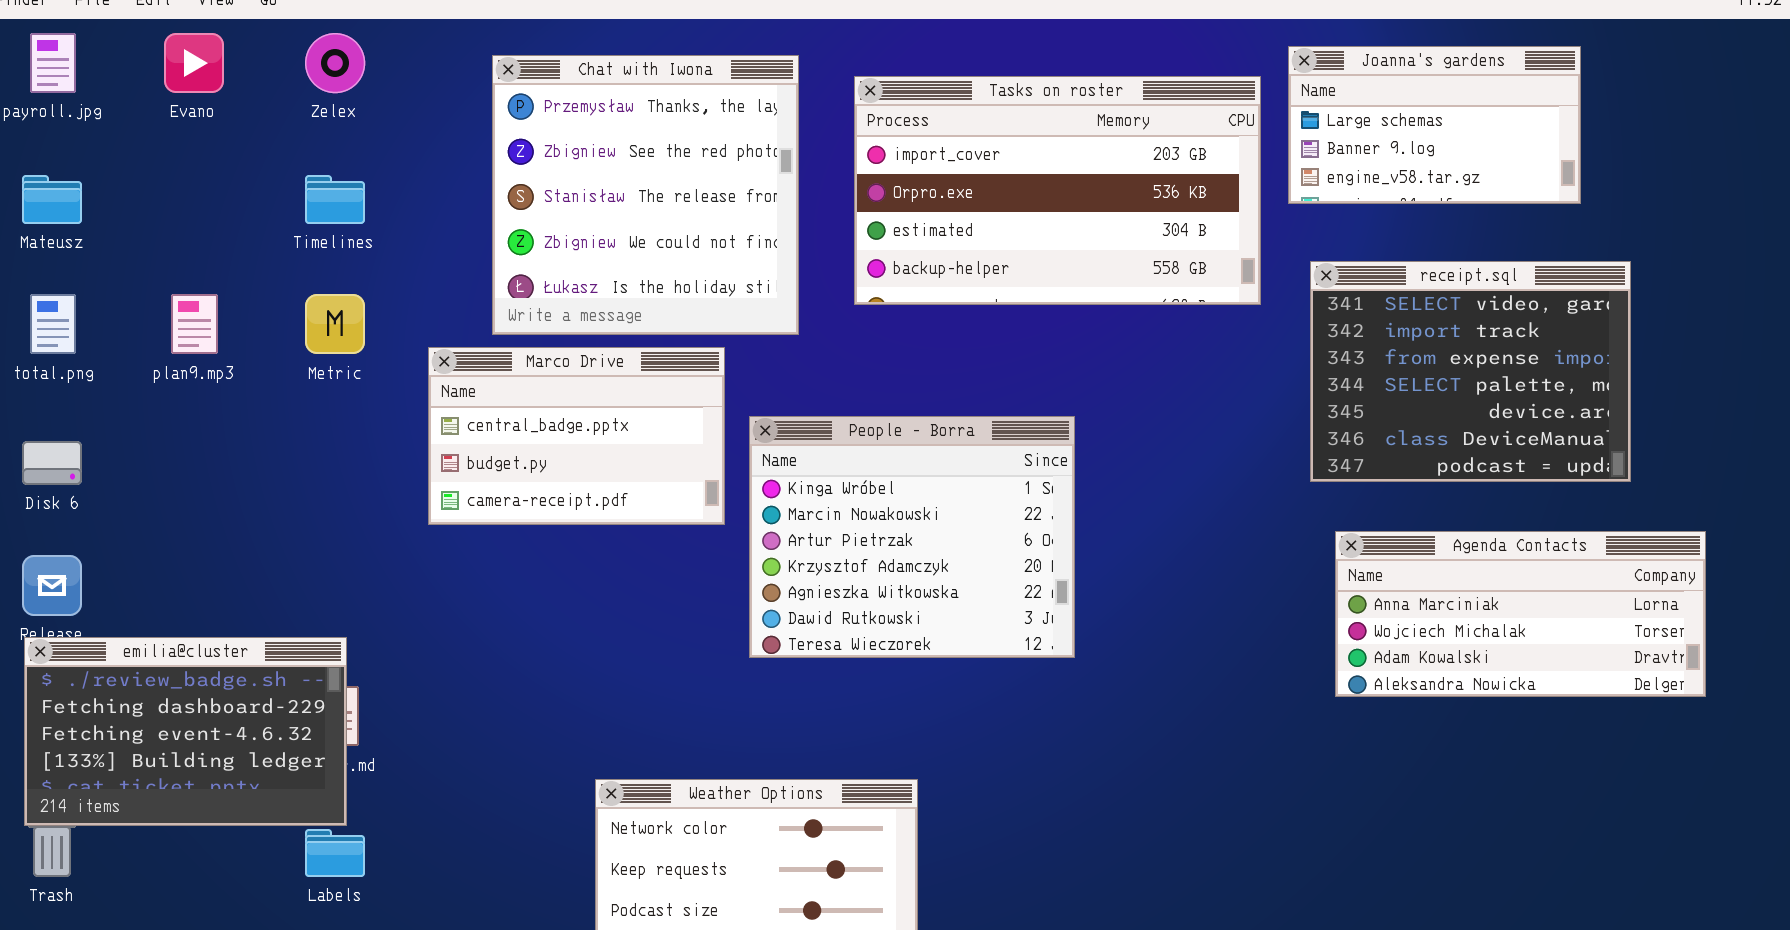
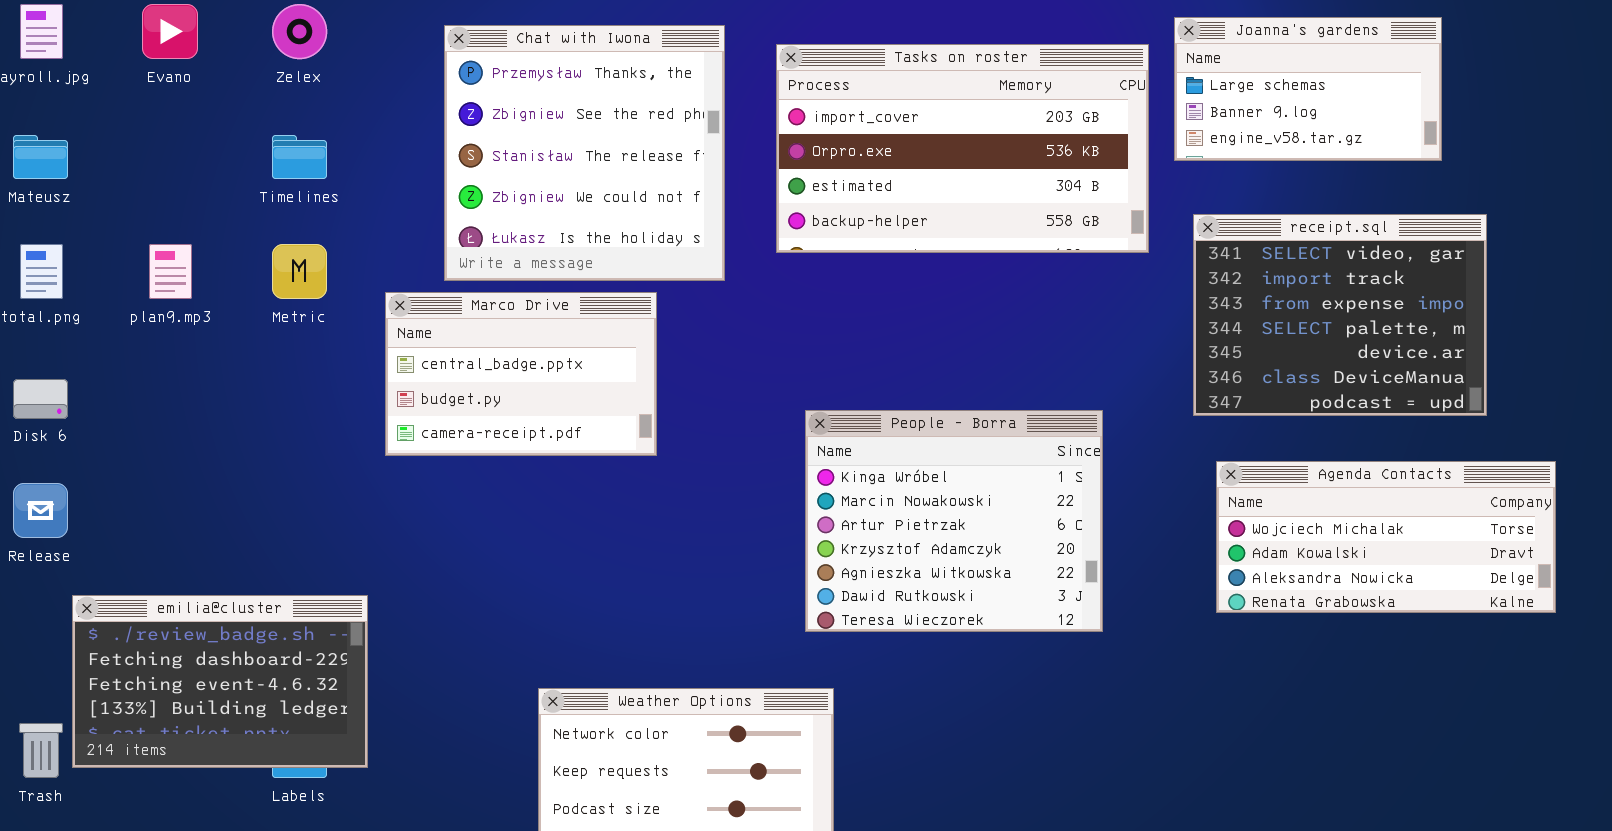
People - Borra: [749,416,1075,658] -> [805,410,1103,632], moved
Agenda Contacts: [1335,531,1706,697] -> [1216,461,1556,613], scrolled down 1 row
emilia@cluster: [24,637,347,826] -> [72,595,368,768], moved

